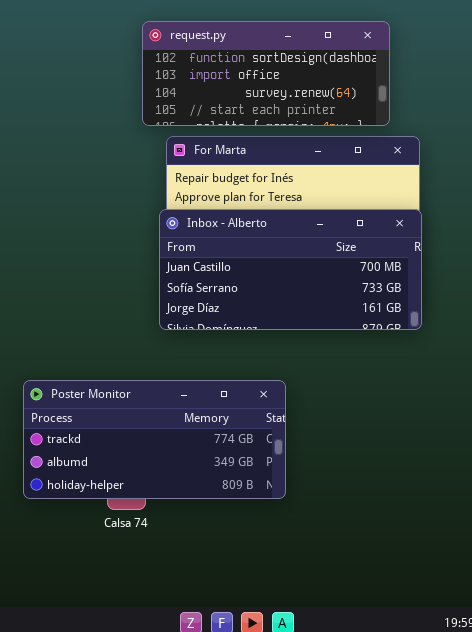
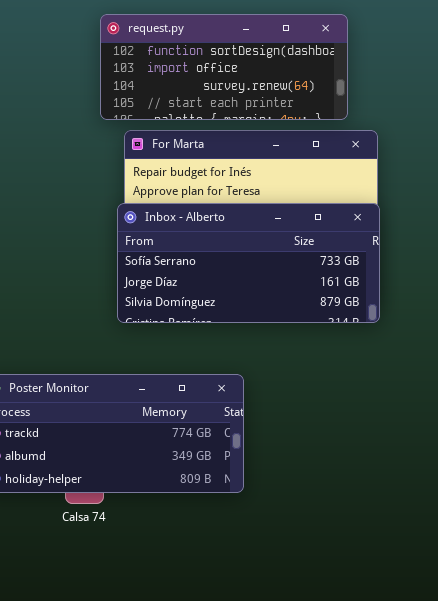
Inbox - Alberto: [159,209,422,330] -> [117,203,380,323], scrolled down 1 row

